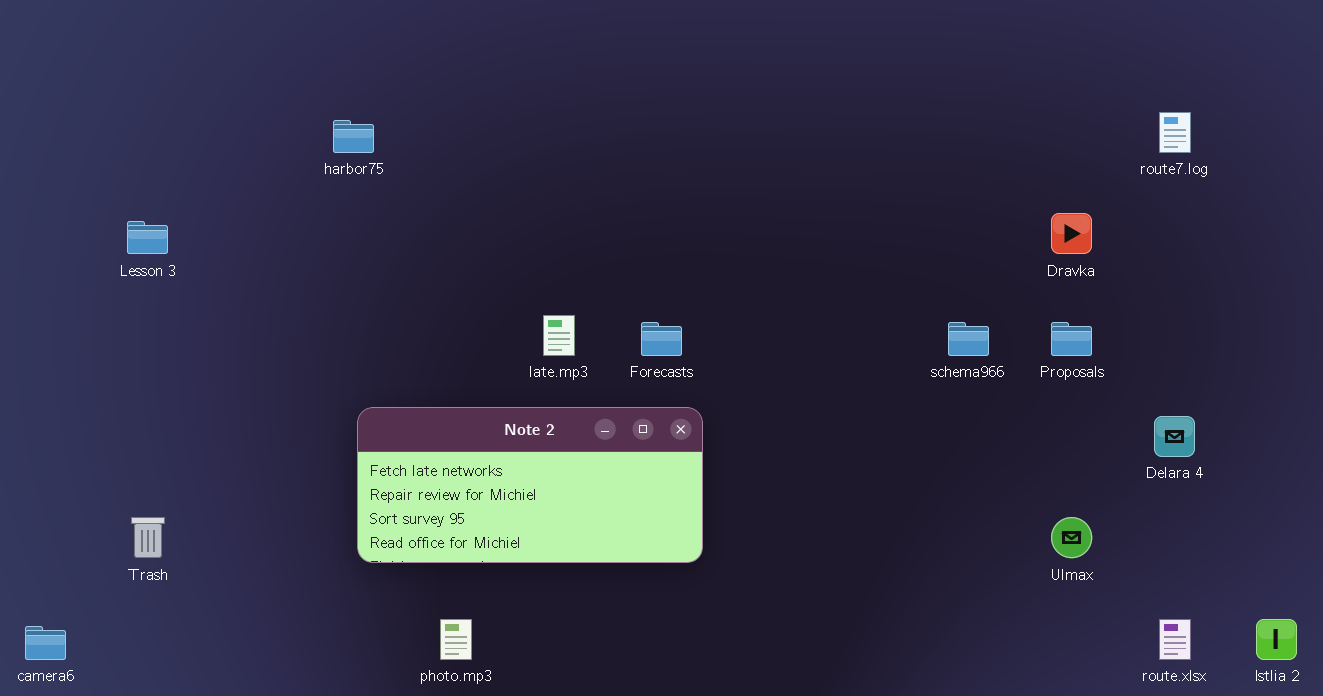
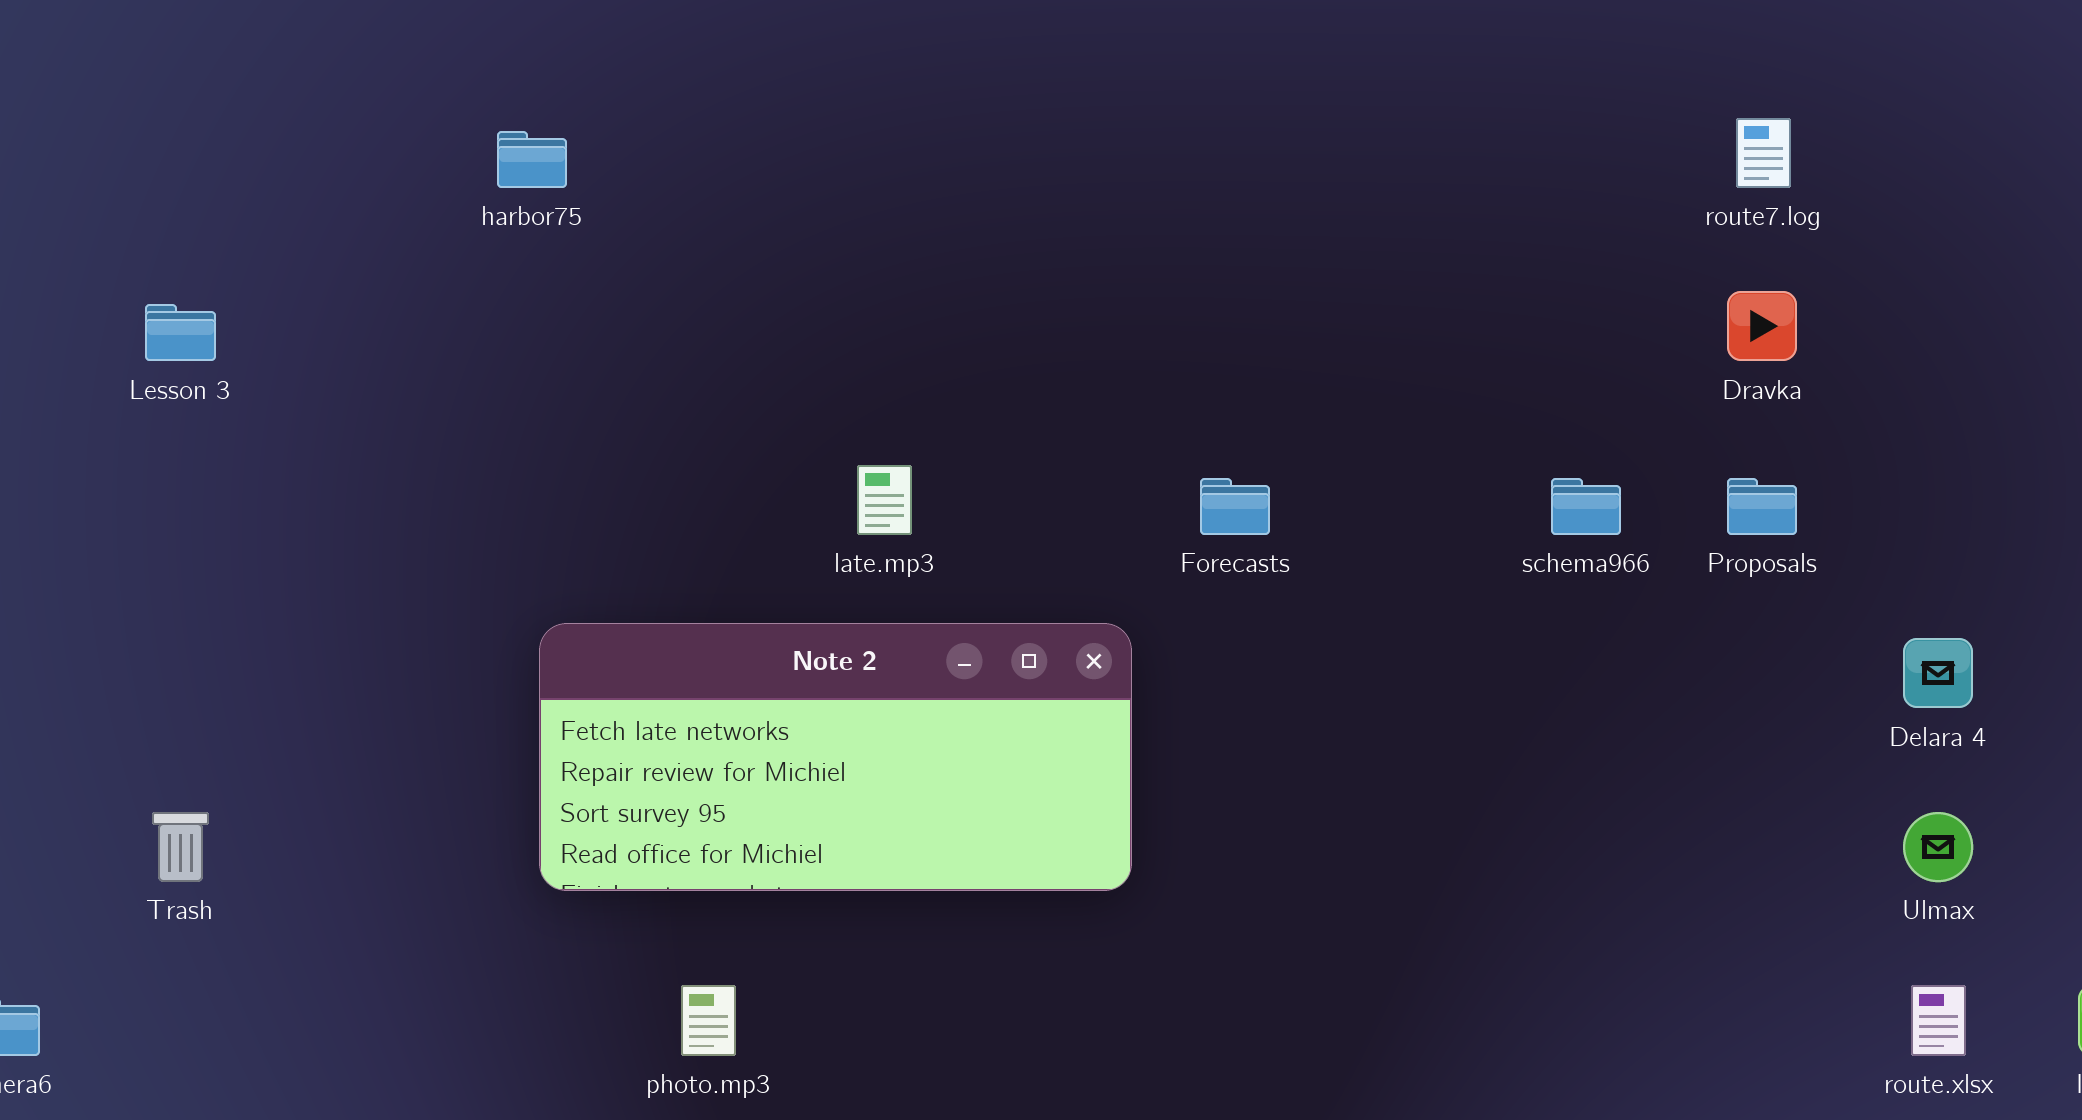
route7.log: [1159,112,1191,153] -> [1736,118,1791,188], moved
Forecasts: [641,322,682,356] -> [1200,478,1270,535], moved
Ulmax: [1051,517,1092,558] -> [1903,812,1973,882], moved

